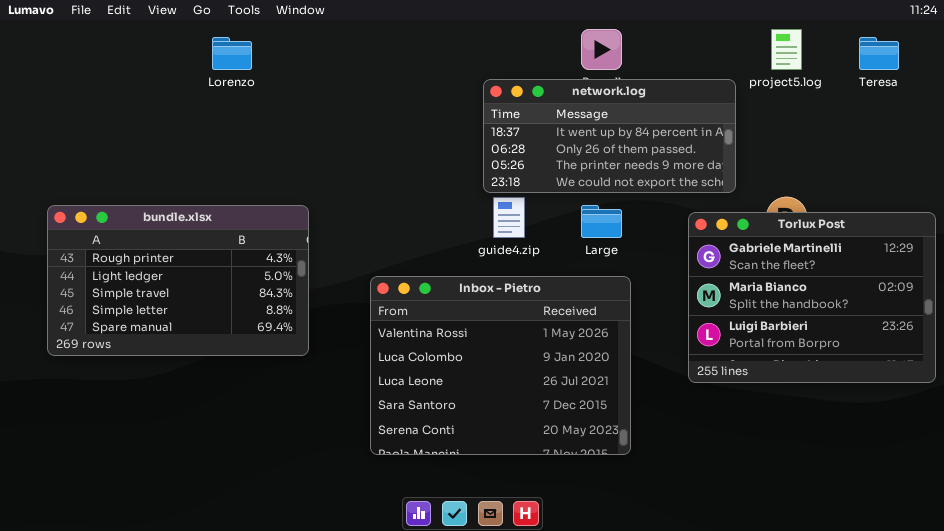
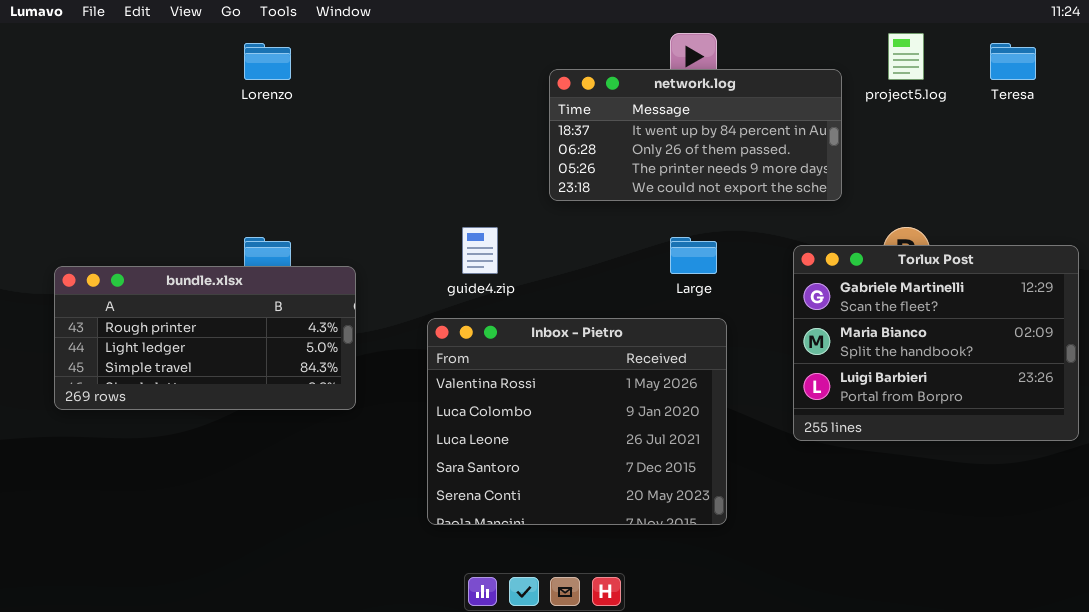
network.log: [483,79,736,193] -> [549,69,842,201], moved
guide4.zip: [493,197,525,238] -> [462,227,498,274], moved
bundle.xlsx: [47,205,309,356] -> [54,266,356,410], resized

